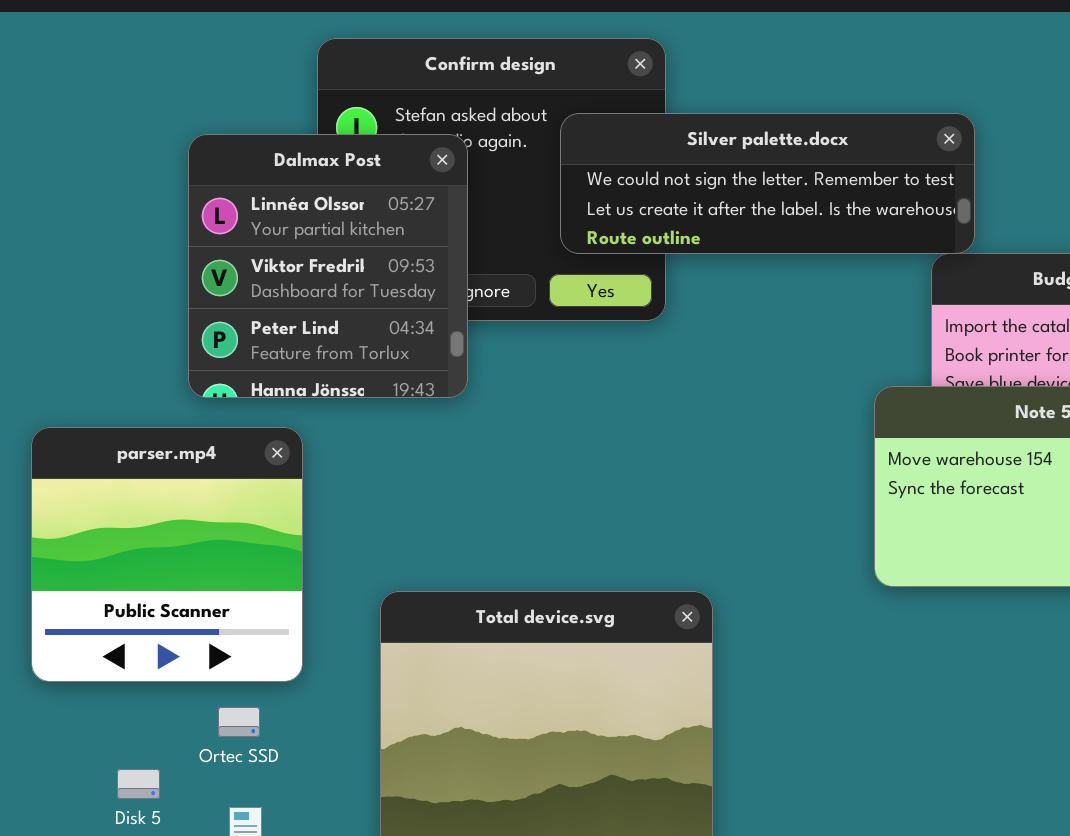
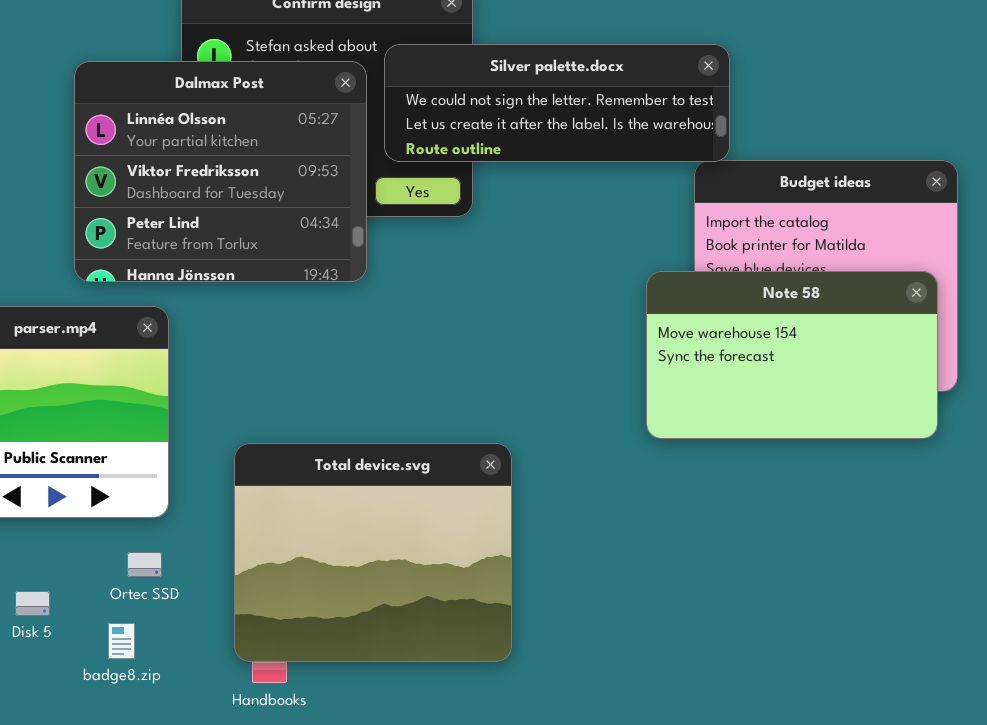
Dalmax Post: [188,134,468,398] -> [74,61,367,282], resized
Ortec SSD: [218,707,260,737] -> [127,552,162,577], moved

